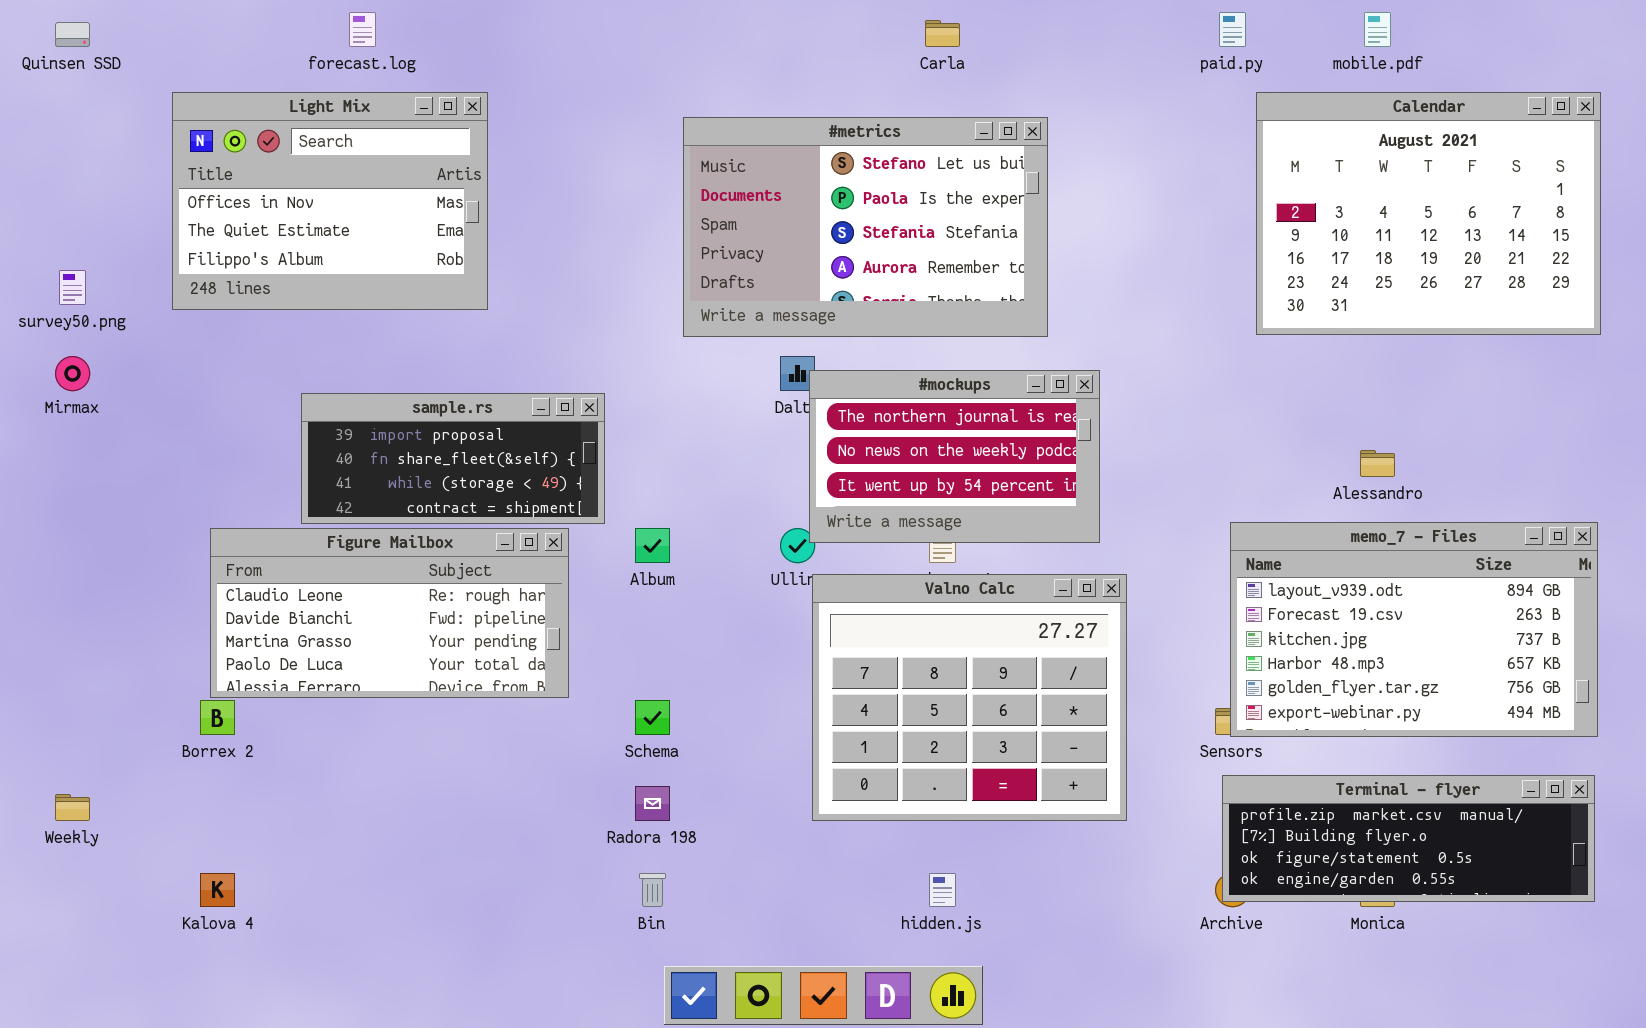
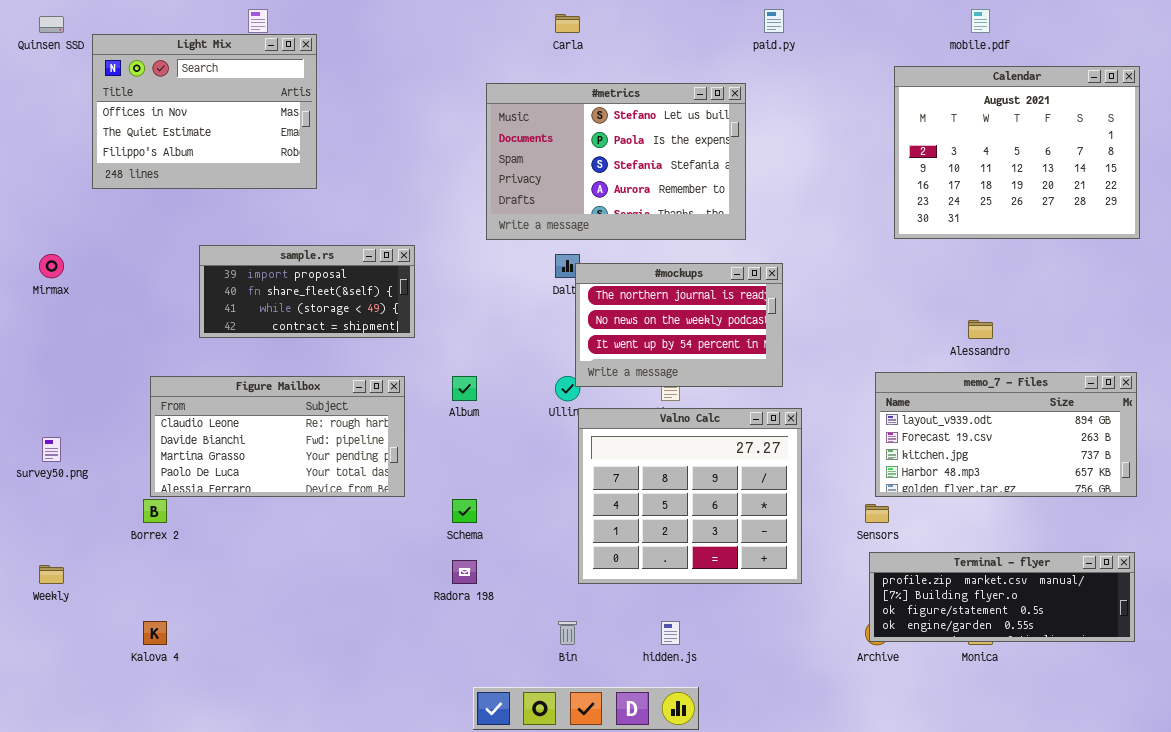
paid.py: [1219,12,1246,47] -> [764,9,784,33], moved
Carla: [925,20,960,47] -> [555,14,580,33], moved
Light Mix: [172,92,488,310] -> [92,34,317,189], moved
survey50.png: [59,270,86,305] -> [42,437,61,462], moved
sample.rs: [301,393,605,524] -> [199,245,415,338], moved
memo_7 - Files: [1230,522,1598,737] -> [875,372,1137,497], resized
Bin: [639,873,666,907] -> [558,621,577,645], moved

